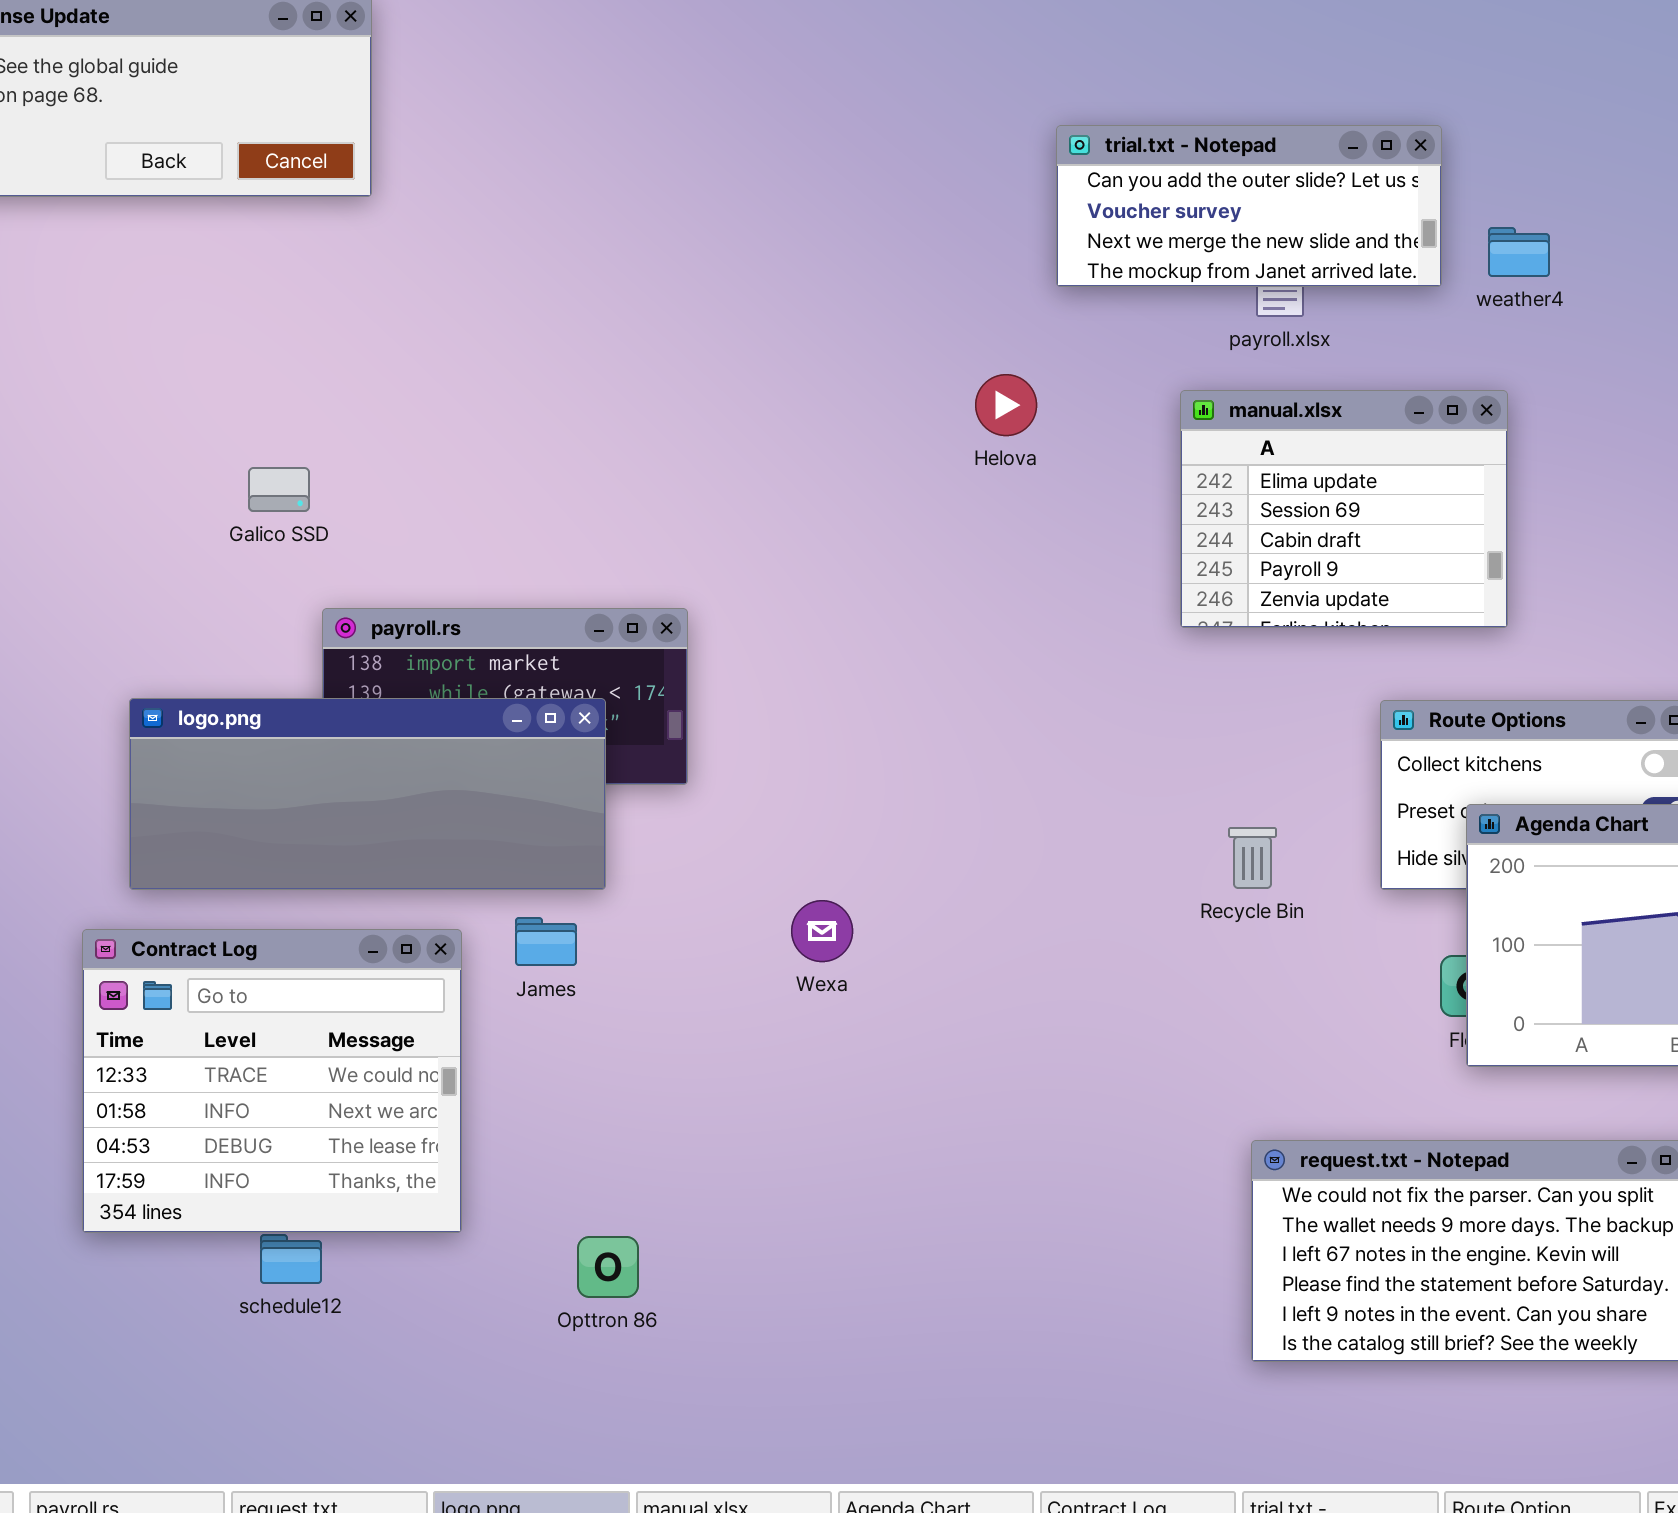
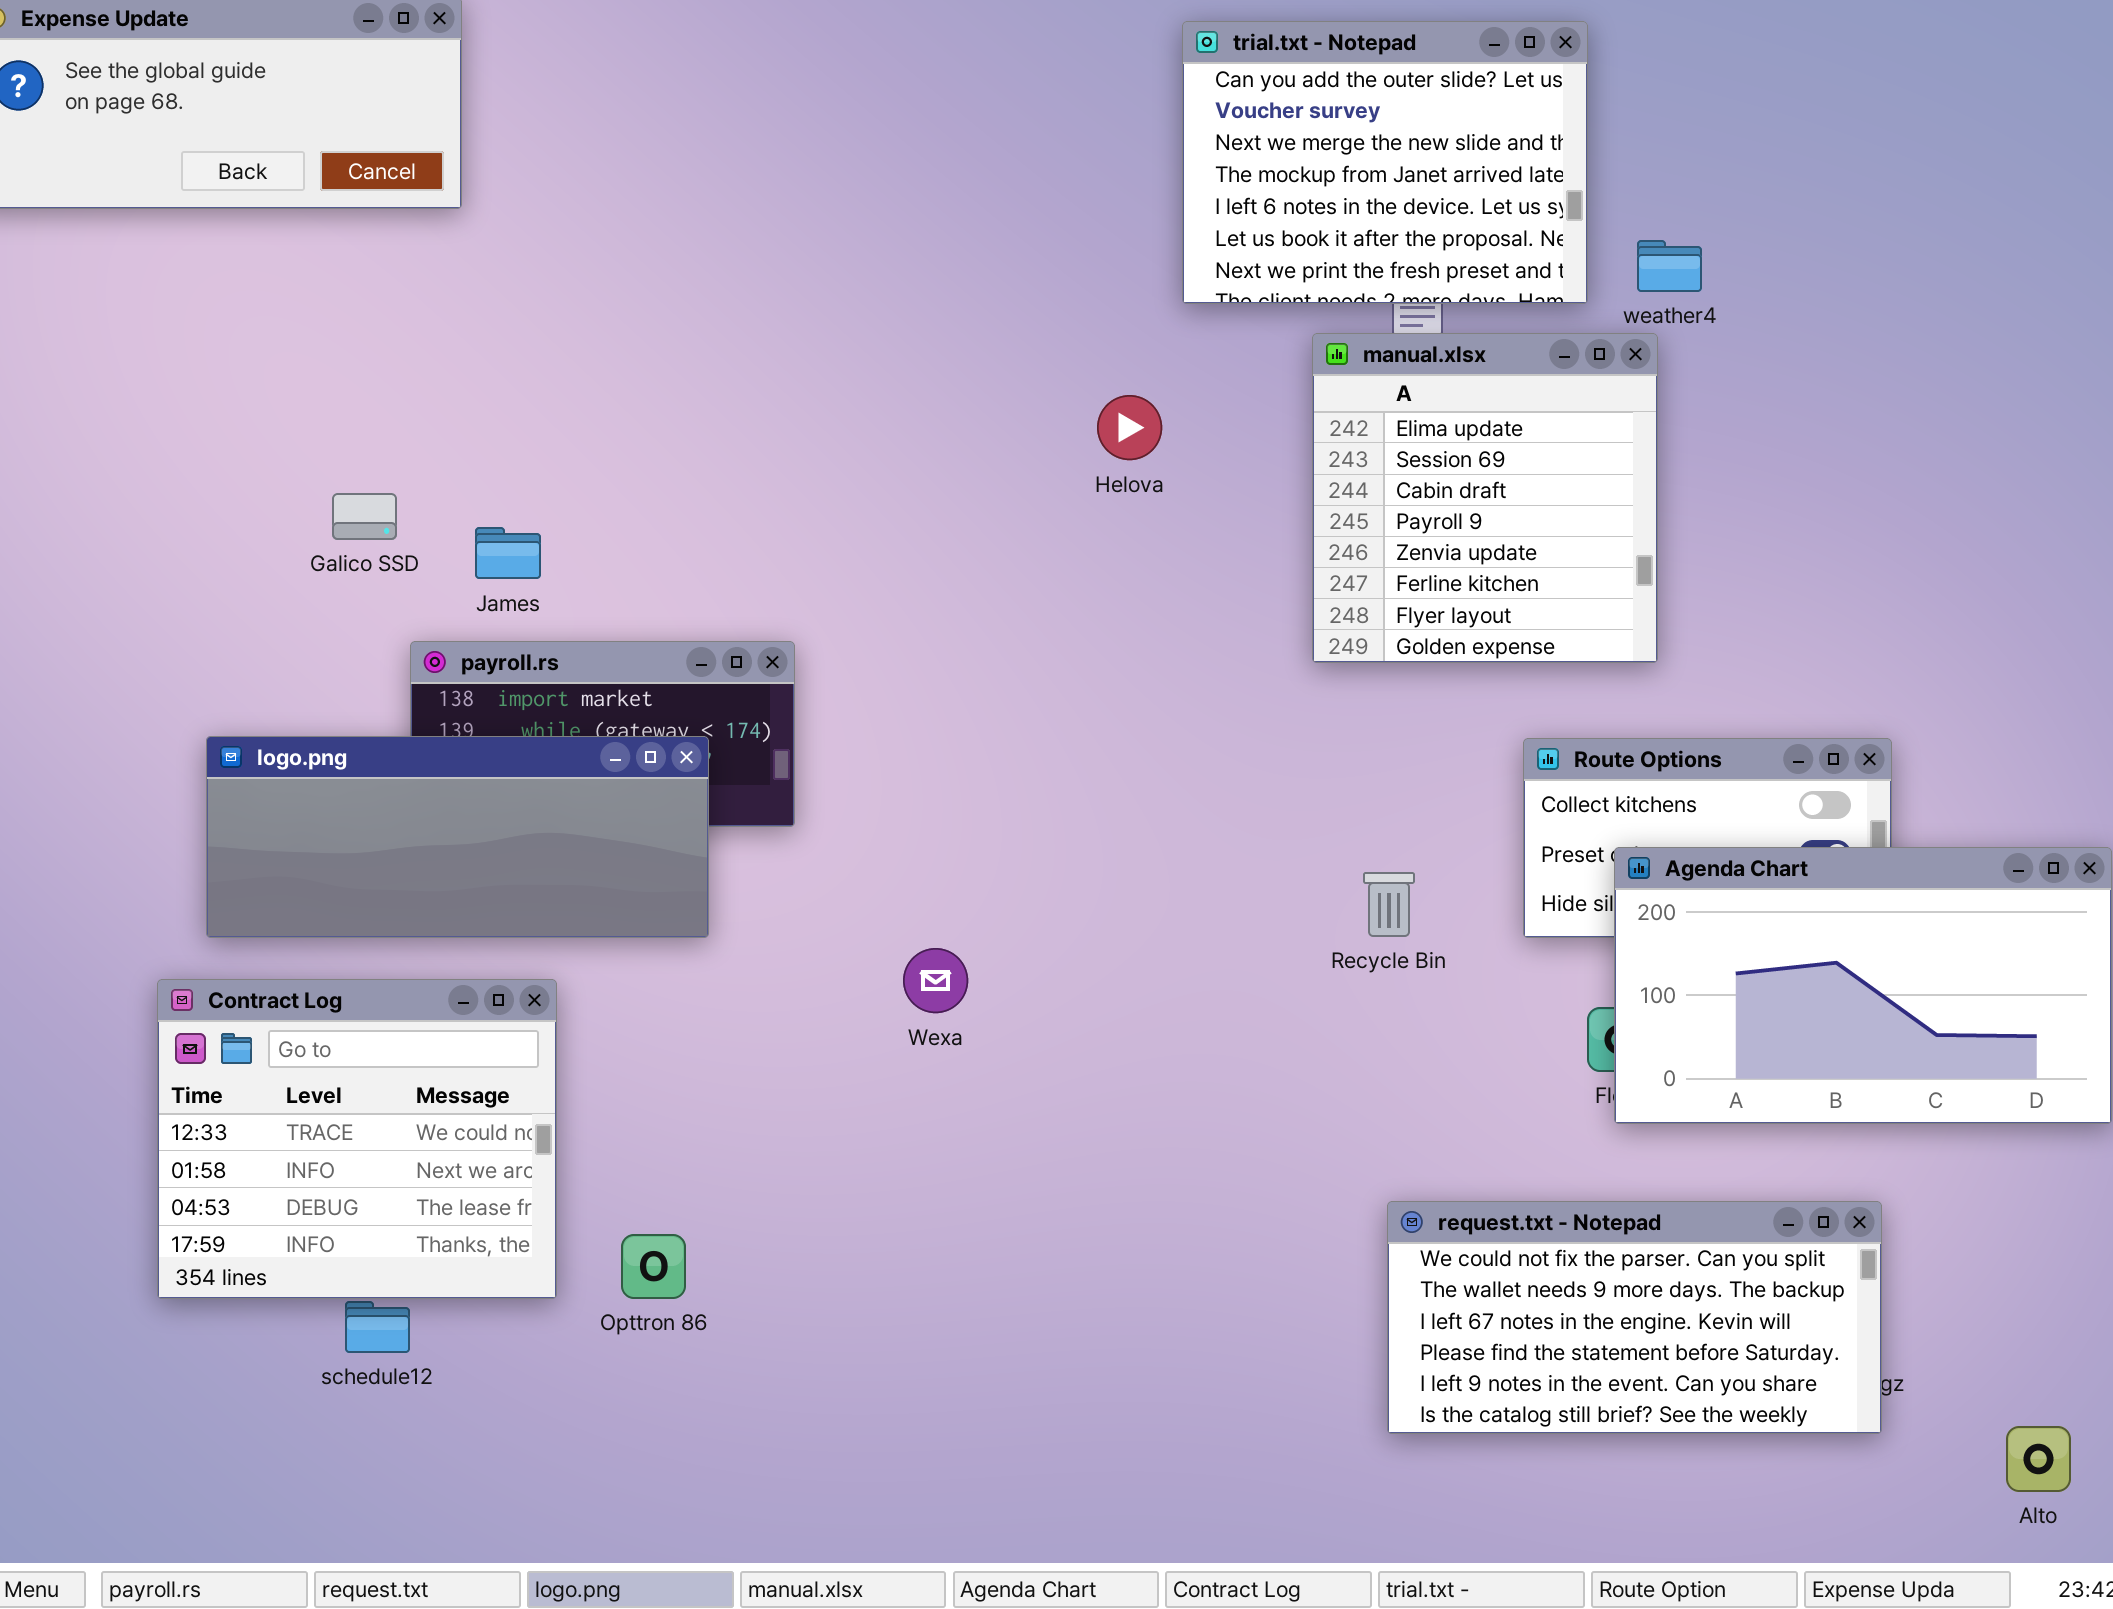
trial.txt - Notepad: [1056,125,1442,287] -> [1182,21,1588,304], resized
manual.xlsx: [1180,390,1508,628] -> [1312,333,1658,663], resized
James: [515,917,577,966] -> [475,527,541,579], moved
Opttron 86: [577,1236,639,1298] -> [621,1234,686,1299], moved

